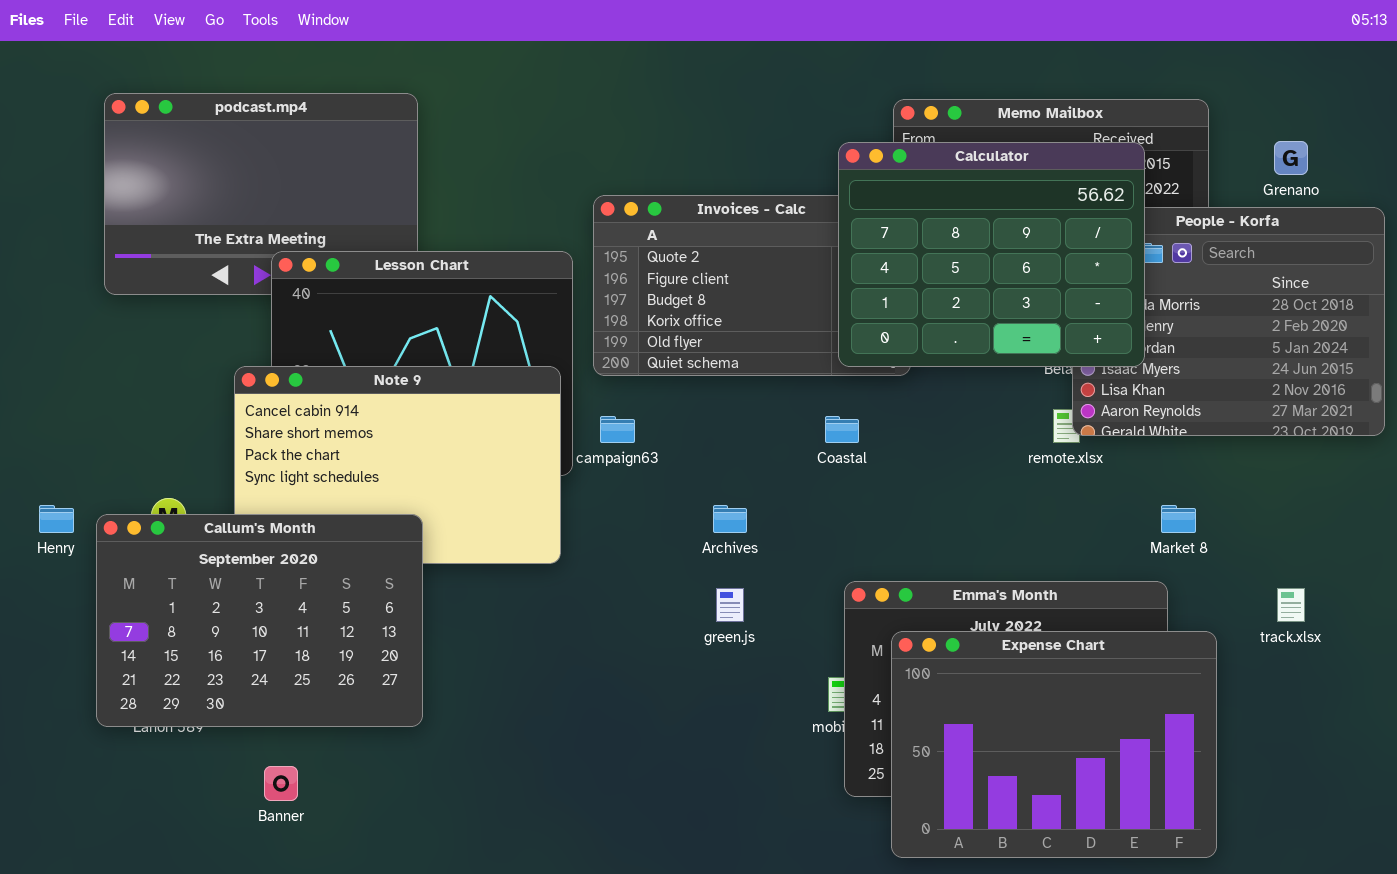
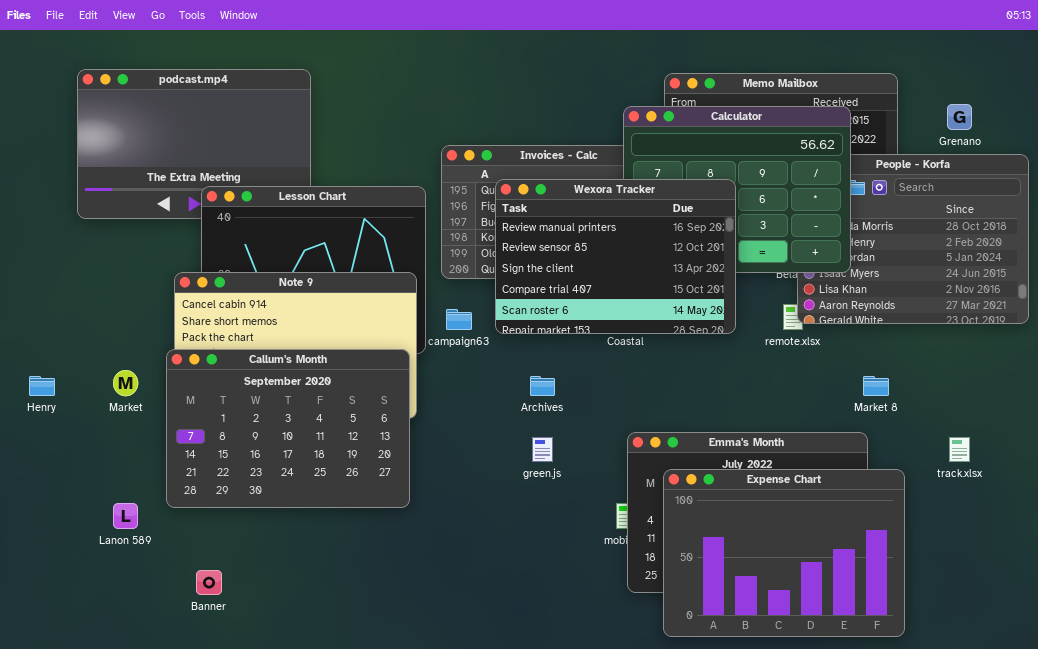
Wexora Tracker: none -> [495,179,736,334], opened
Callum's Month: [96,514,423,727] -> [166,349,410,508], moved

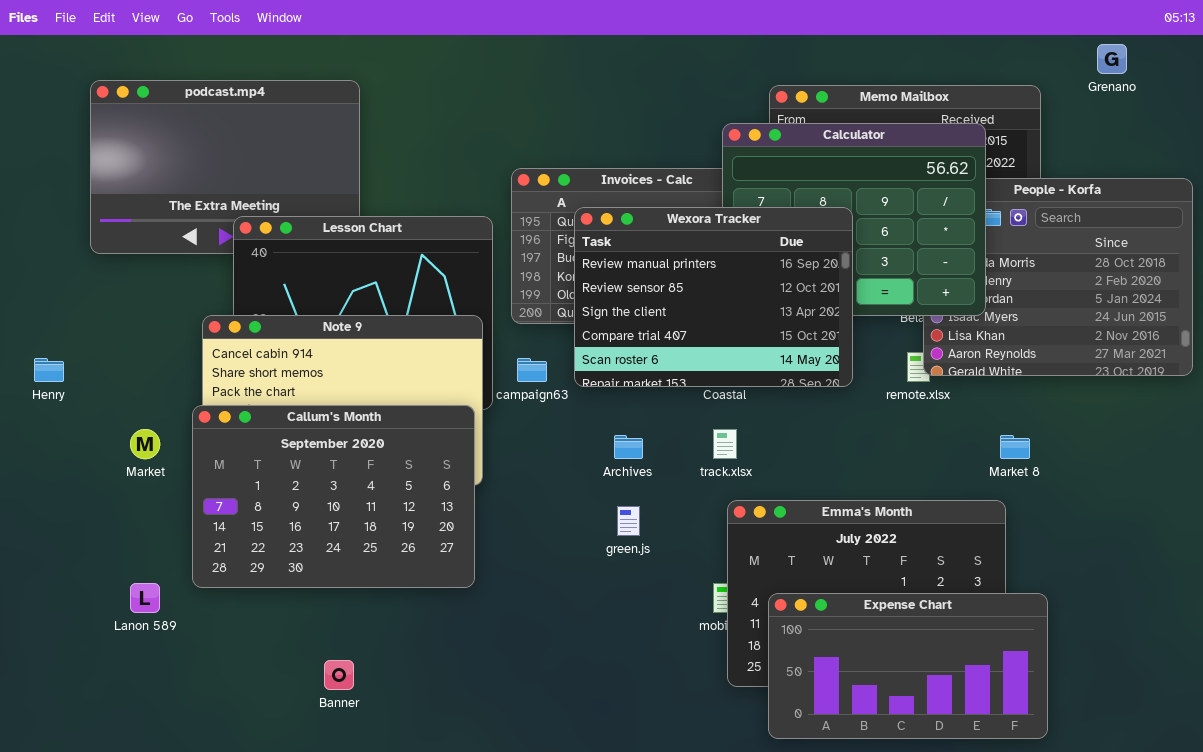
Grenano: [947,104,972,130] -> [1097,44,1127,74], moved
Henry: [29,376,55,396] -> [34,358,64,382], moved
track.xlsx: [949,437,970,462] -> [713,429,737,459], moved
Expense Chart: [663,469,905,637] -> [768,593,1048,739], resized
Banner: [196,570,222,595] -> [324,660,354,690], moved

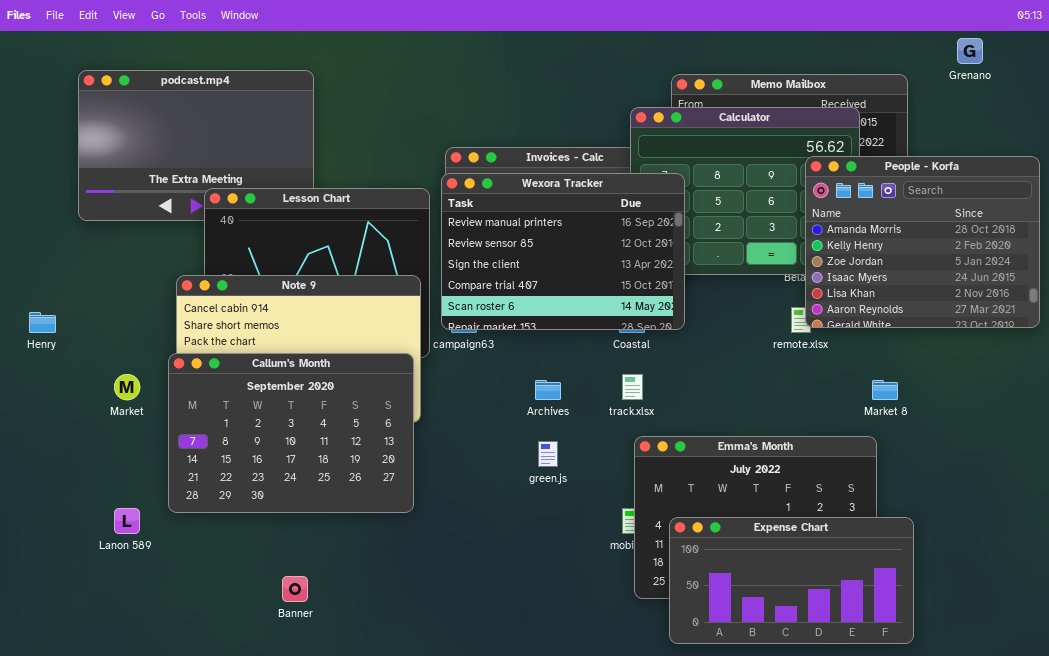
People - Korfa: [923,178,1193,376] -> [805,156,1040,328], raised
Wexora Tracker: [574,207,853,387] -> [441,173,685,330], moved

